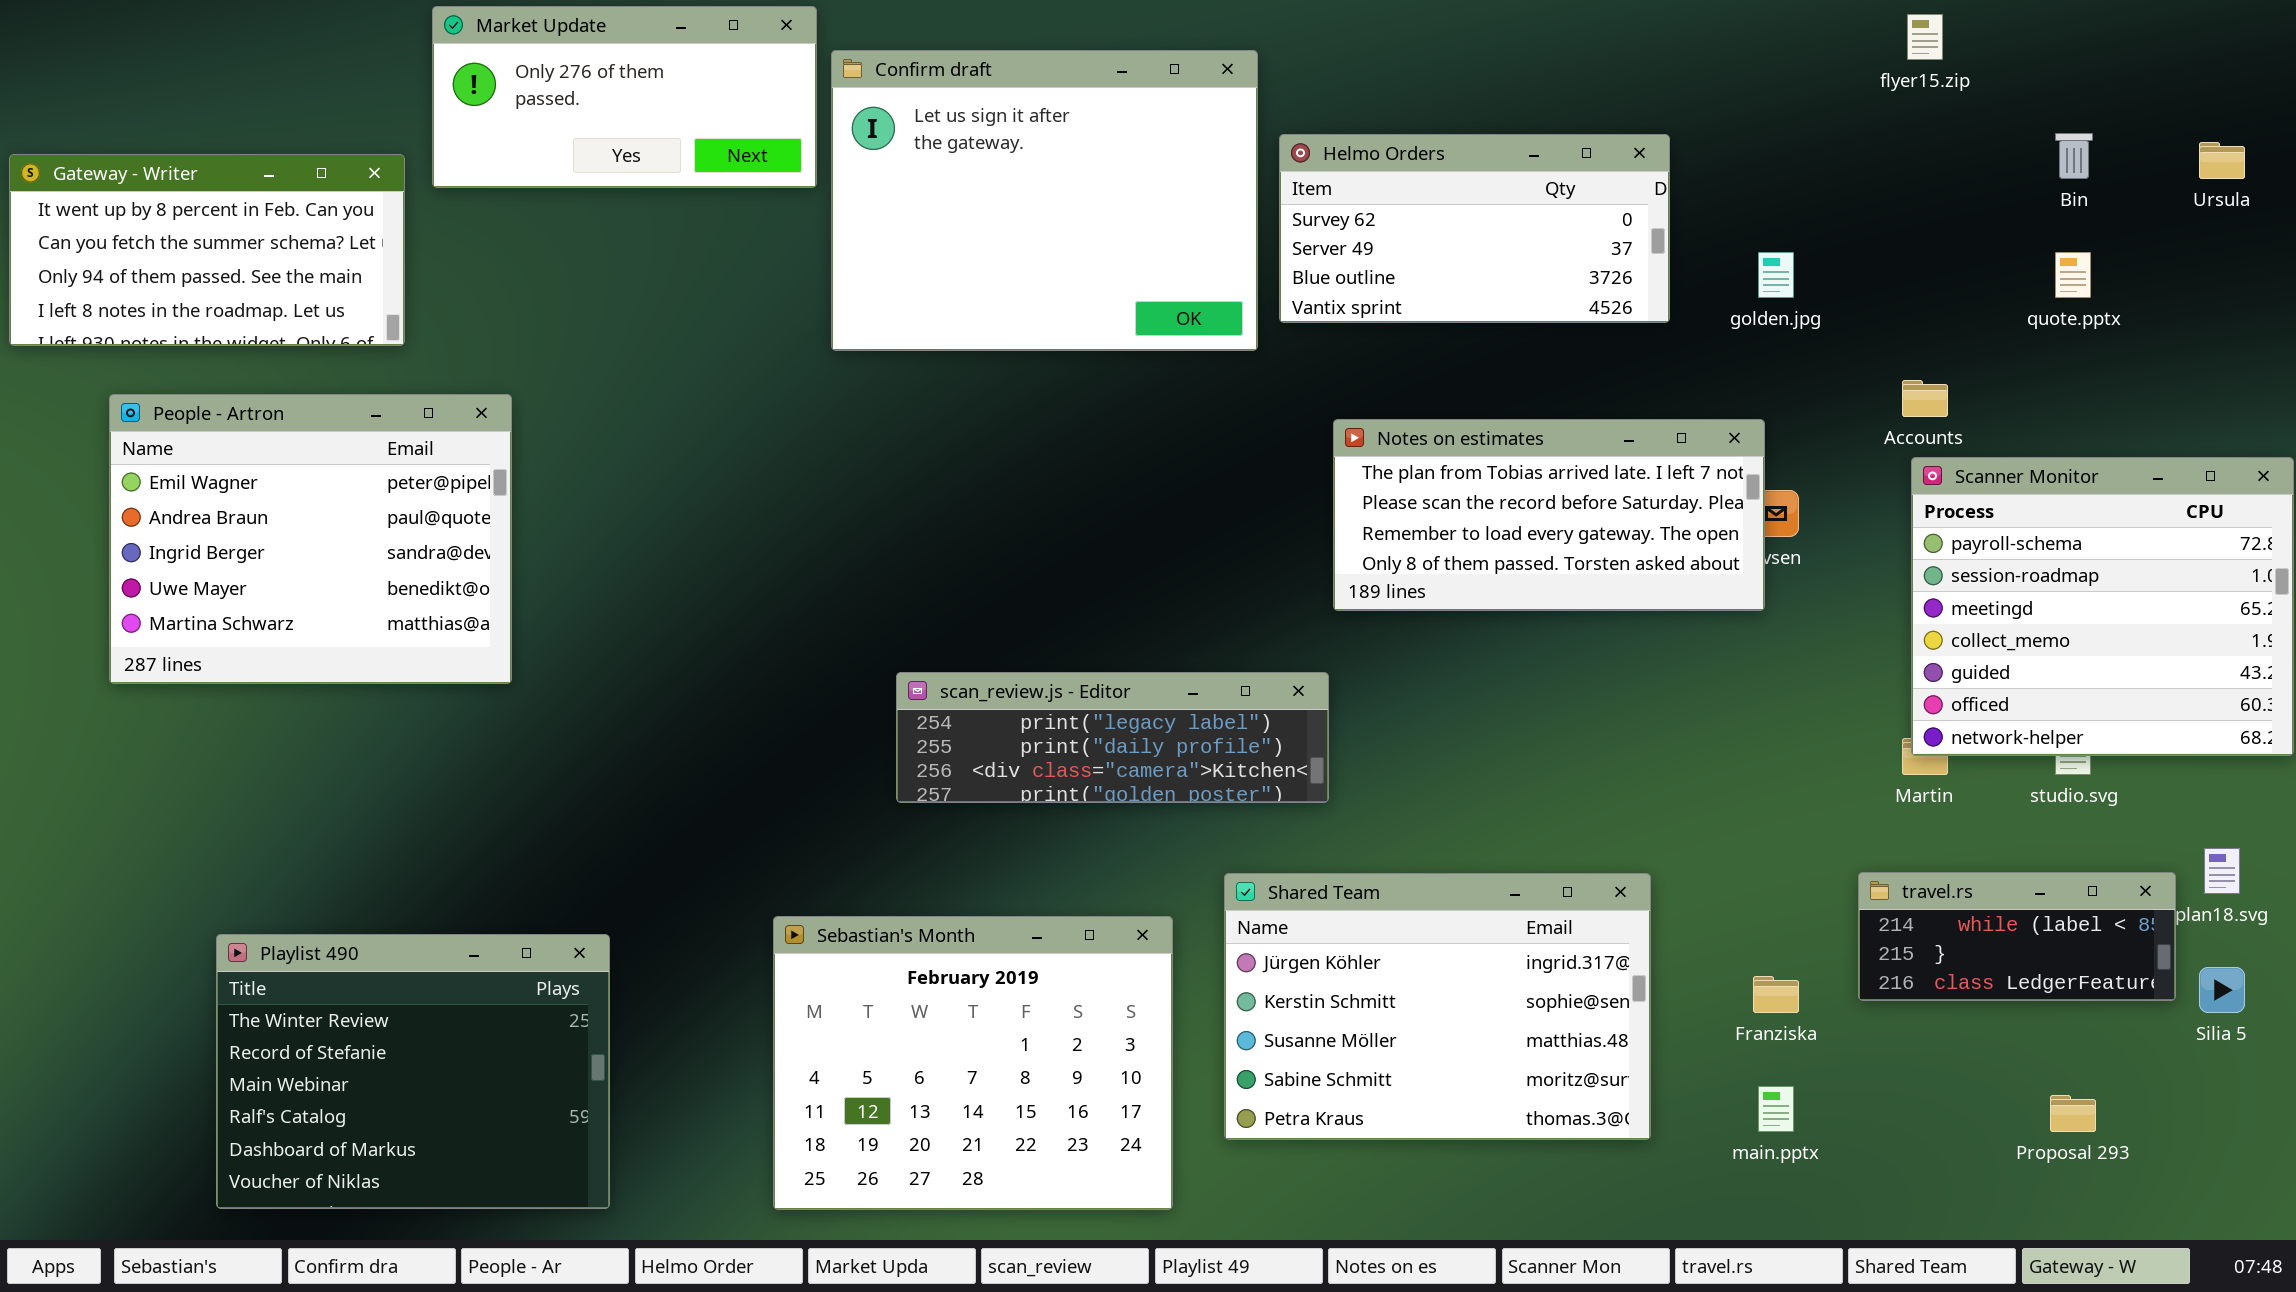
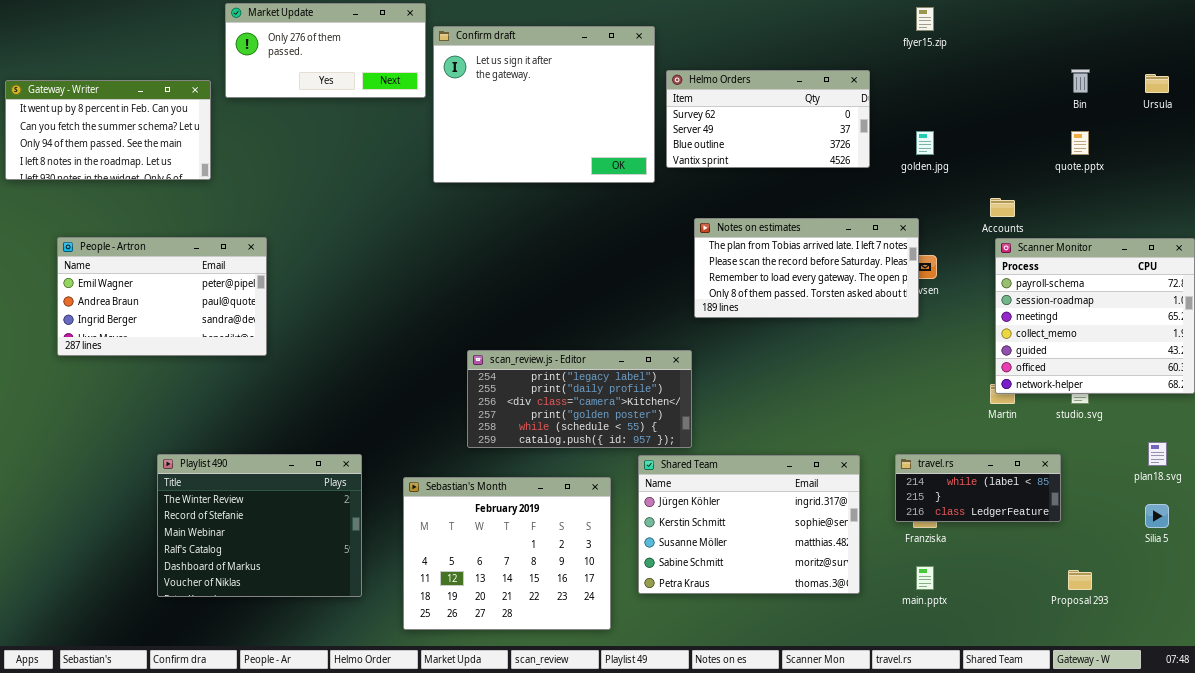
flyer15.zip: [1907,14,1943,60] -> [916,7,934,31], moved
People - Artron: [109,394,512,684] -> [57,237,267,356], resized
scan_review.js - Editor: [896,672,1329,803] -> [467,350,692,448], resized
travel.rs: [1858,872,2176,1001] -> [895,454,1061,522], moved
Playlist 490: [216,934,610,1209] -> [157,454,362,597], moved

